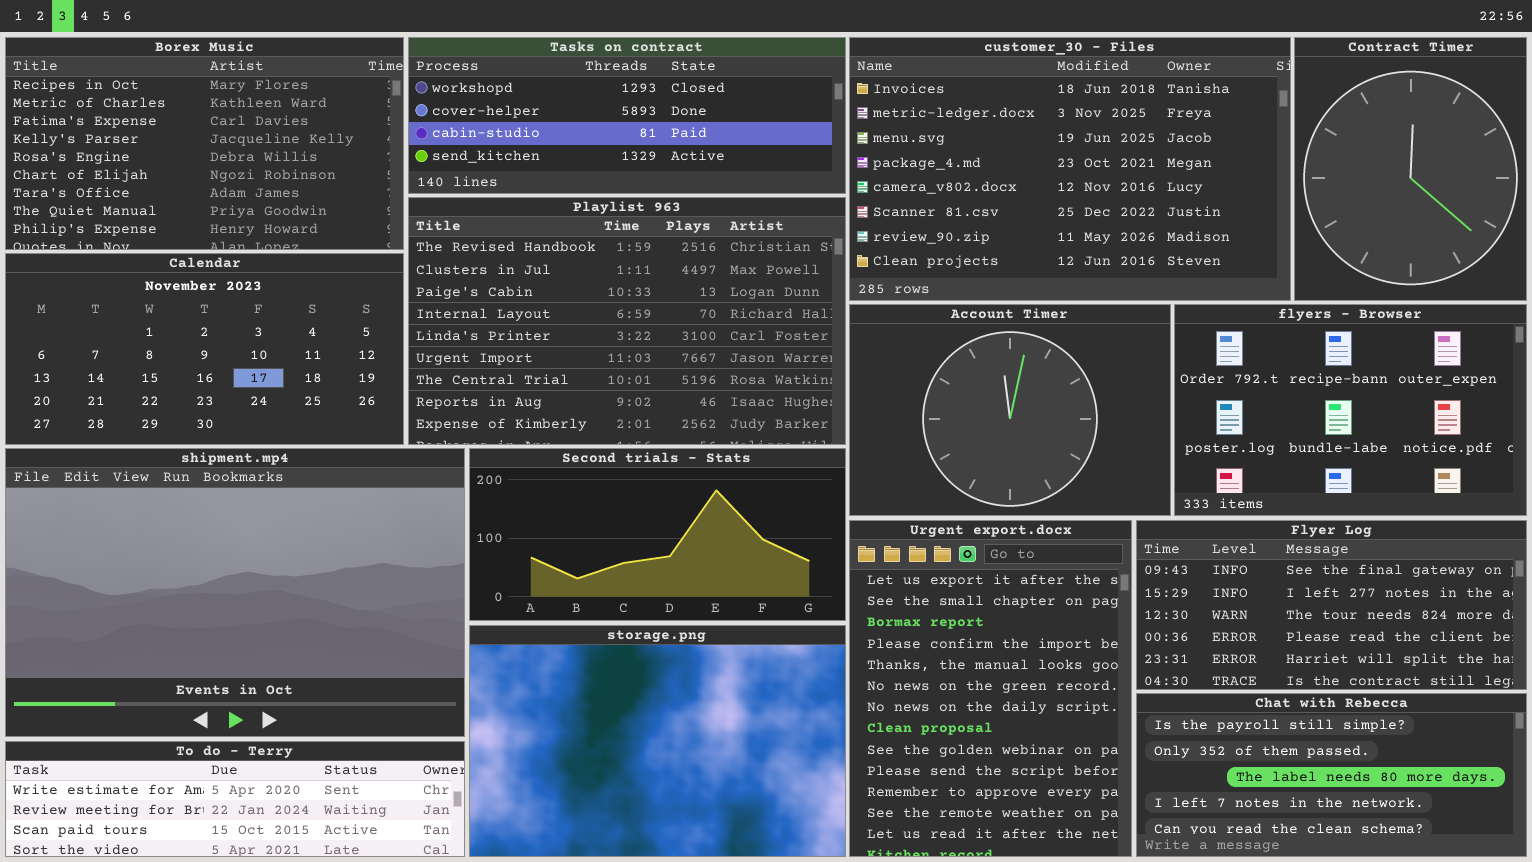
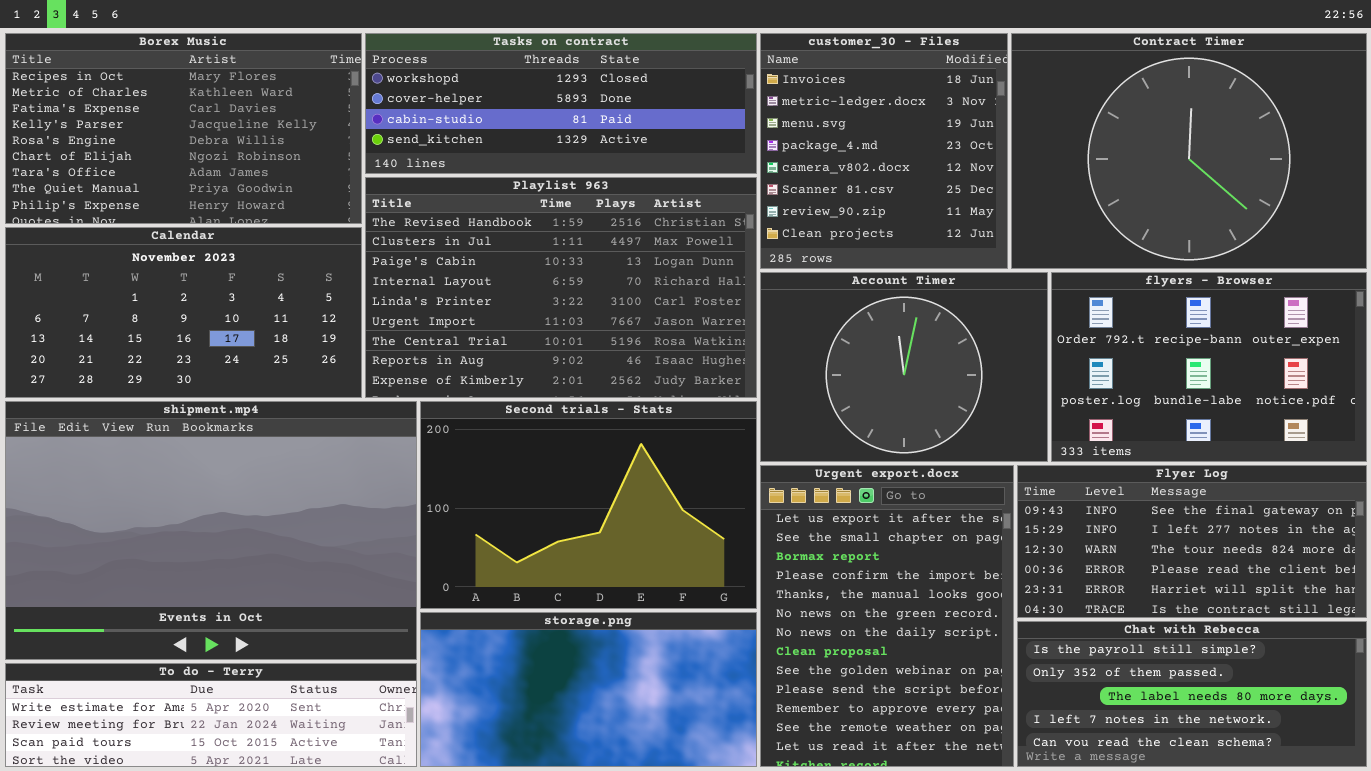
customer_30 - Files: [849,37,1291,301] -> [760,33,1008,269], resized
Contract Timer: [1294,37,1527,301] -> [1011,33,1367,269], resized
Second trials - Stats: [469,448,846,621] -> [420,401,757,609], resized
storage.png: [469,625,846,857] -> [420,612,757,767], resized

